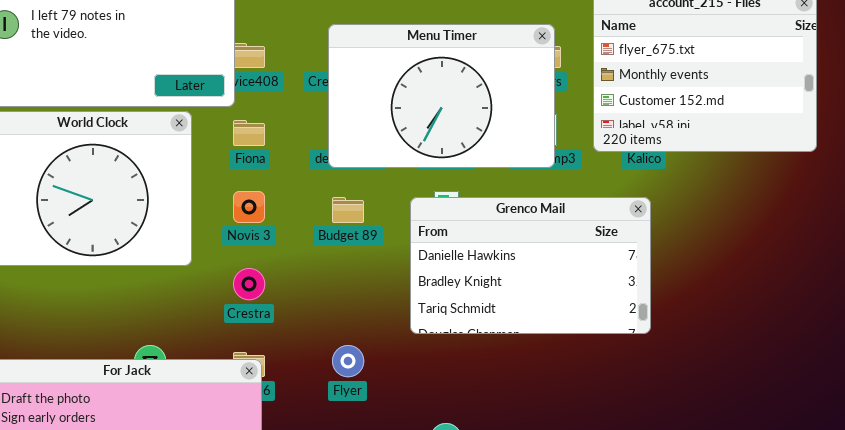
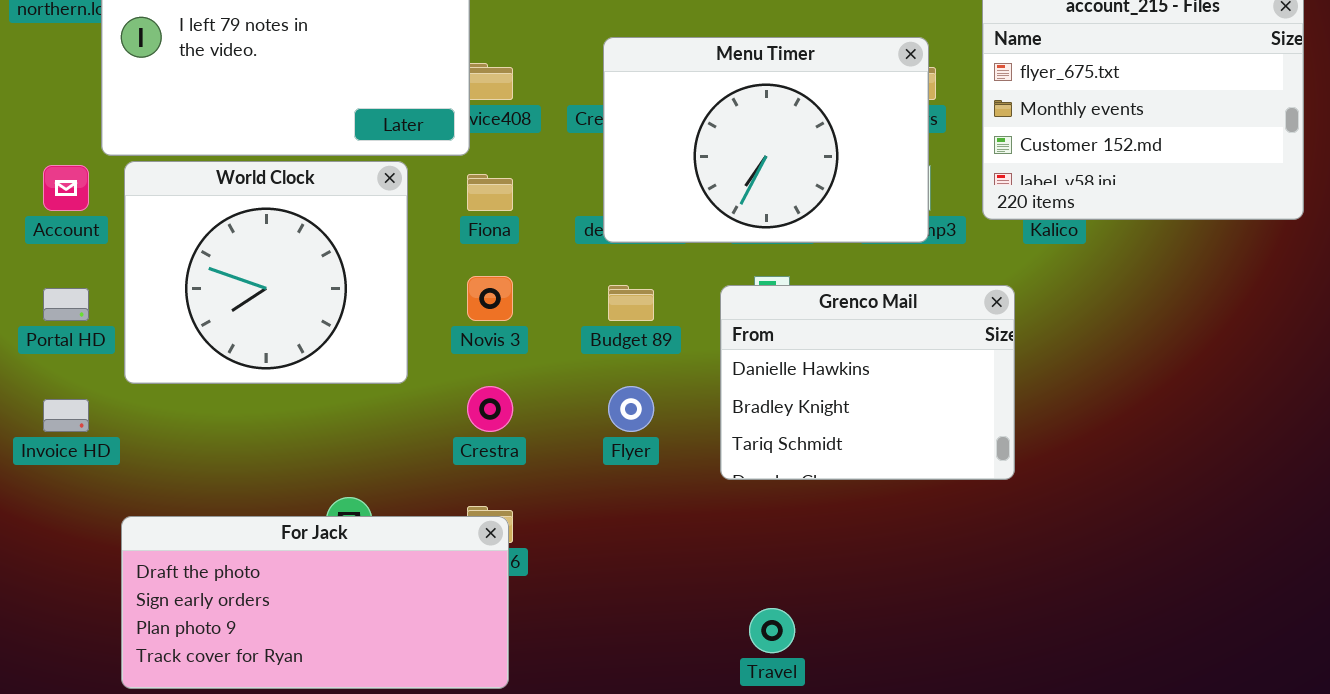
Grenco Mail: [410,197,651,334] -> [720,285,1015,480], resized
Flyer: [332,345,364,377] -> [608,386,654,432], moved

